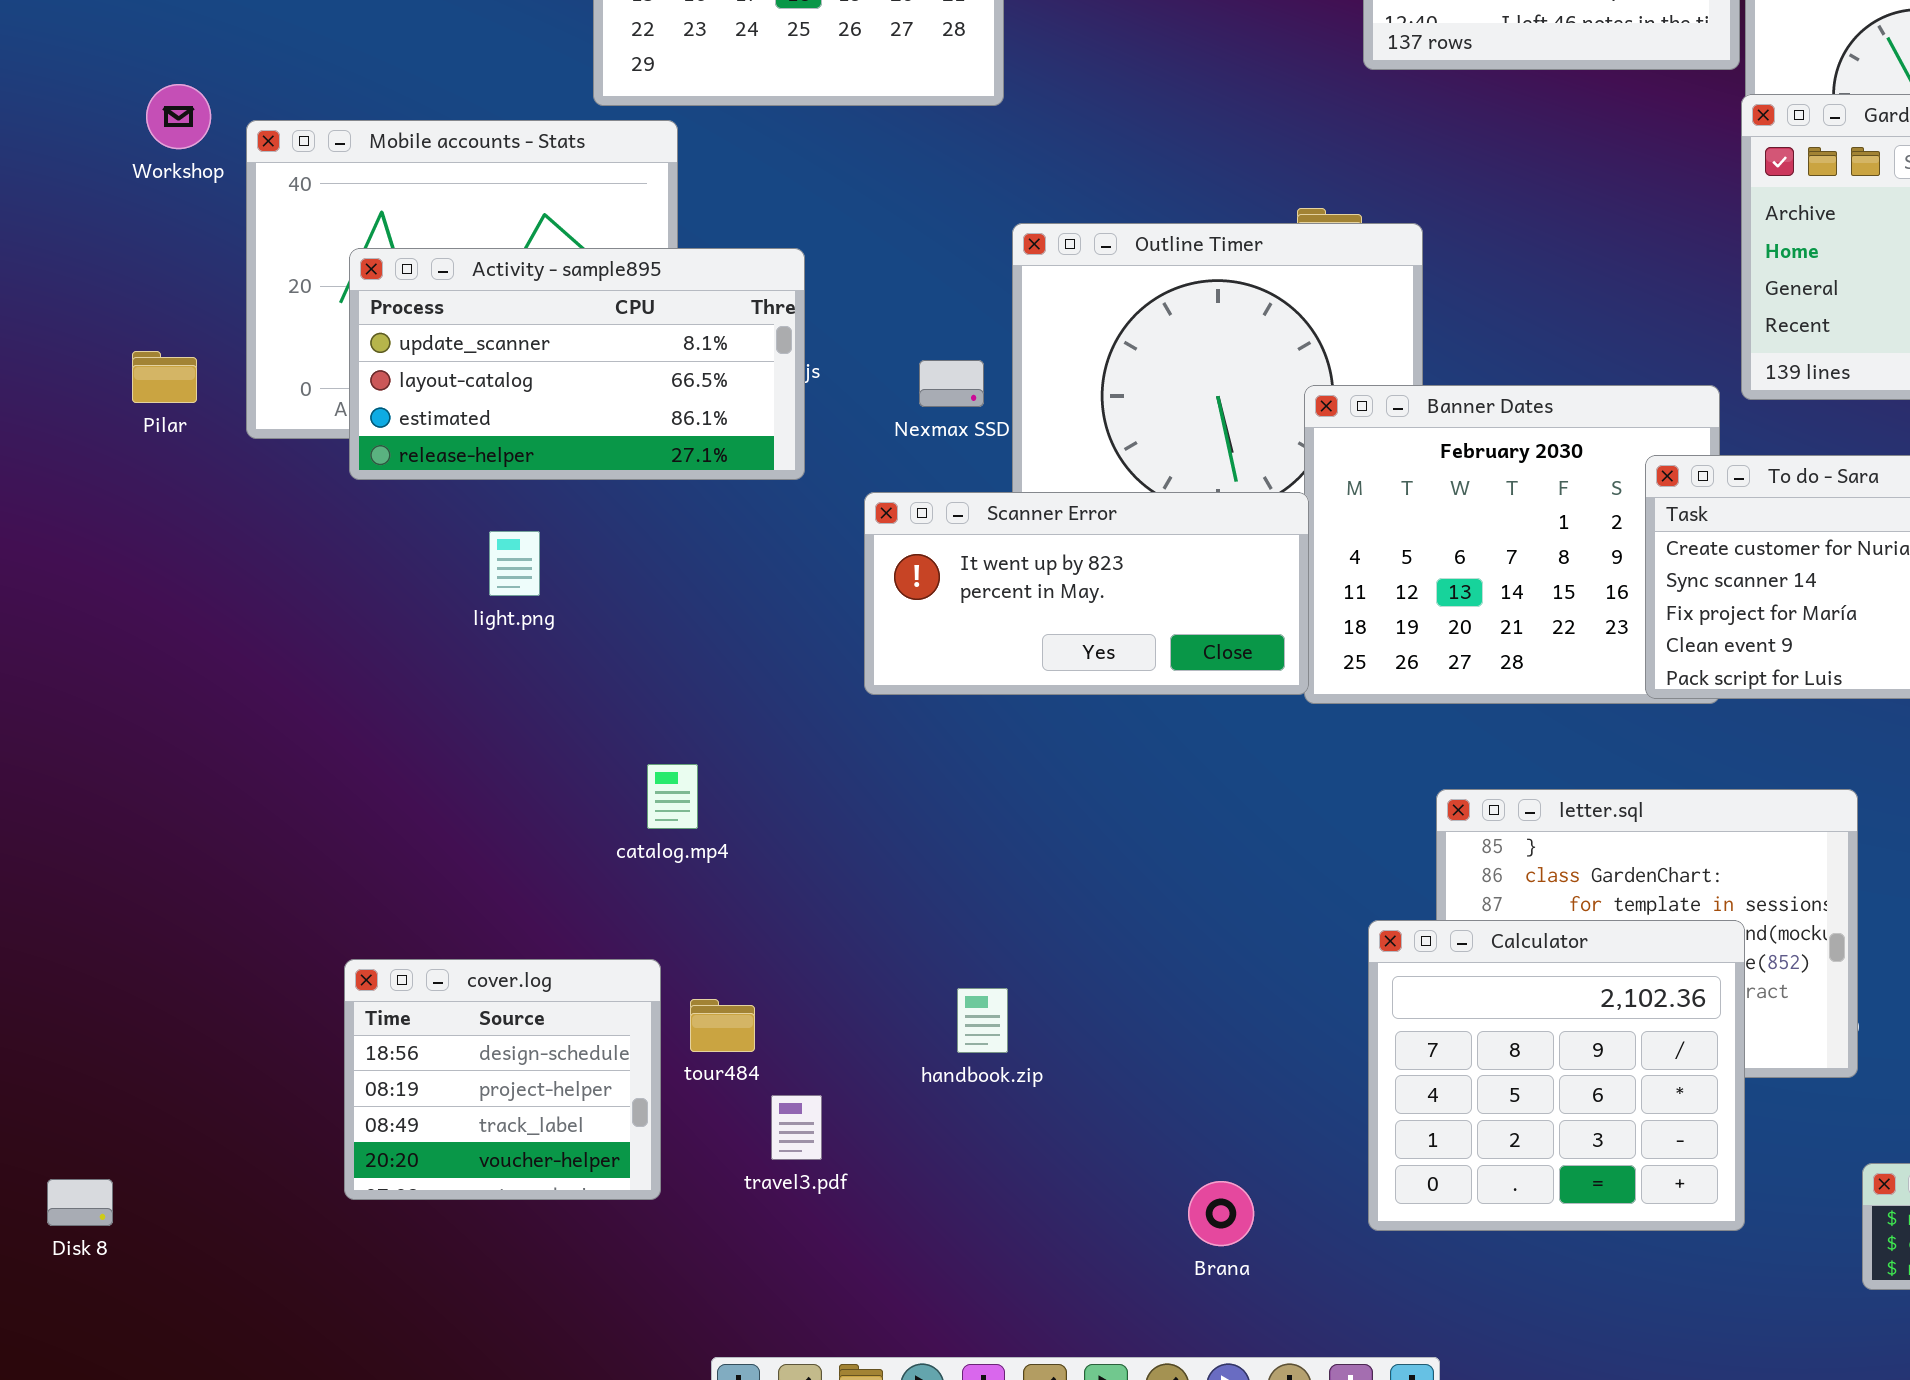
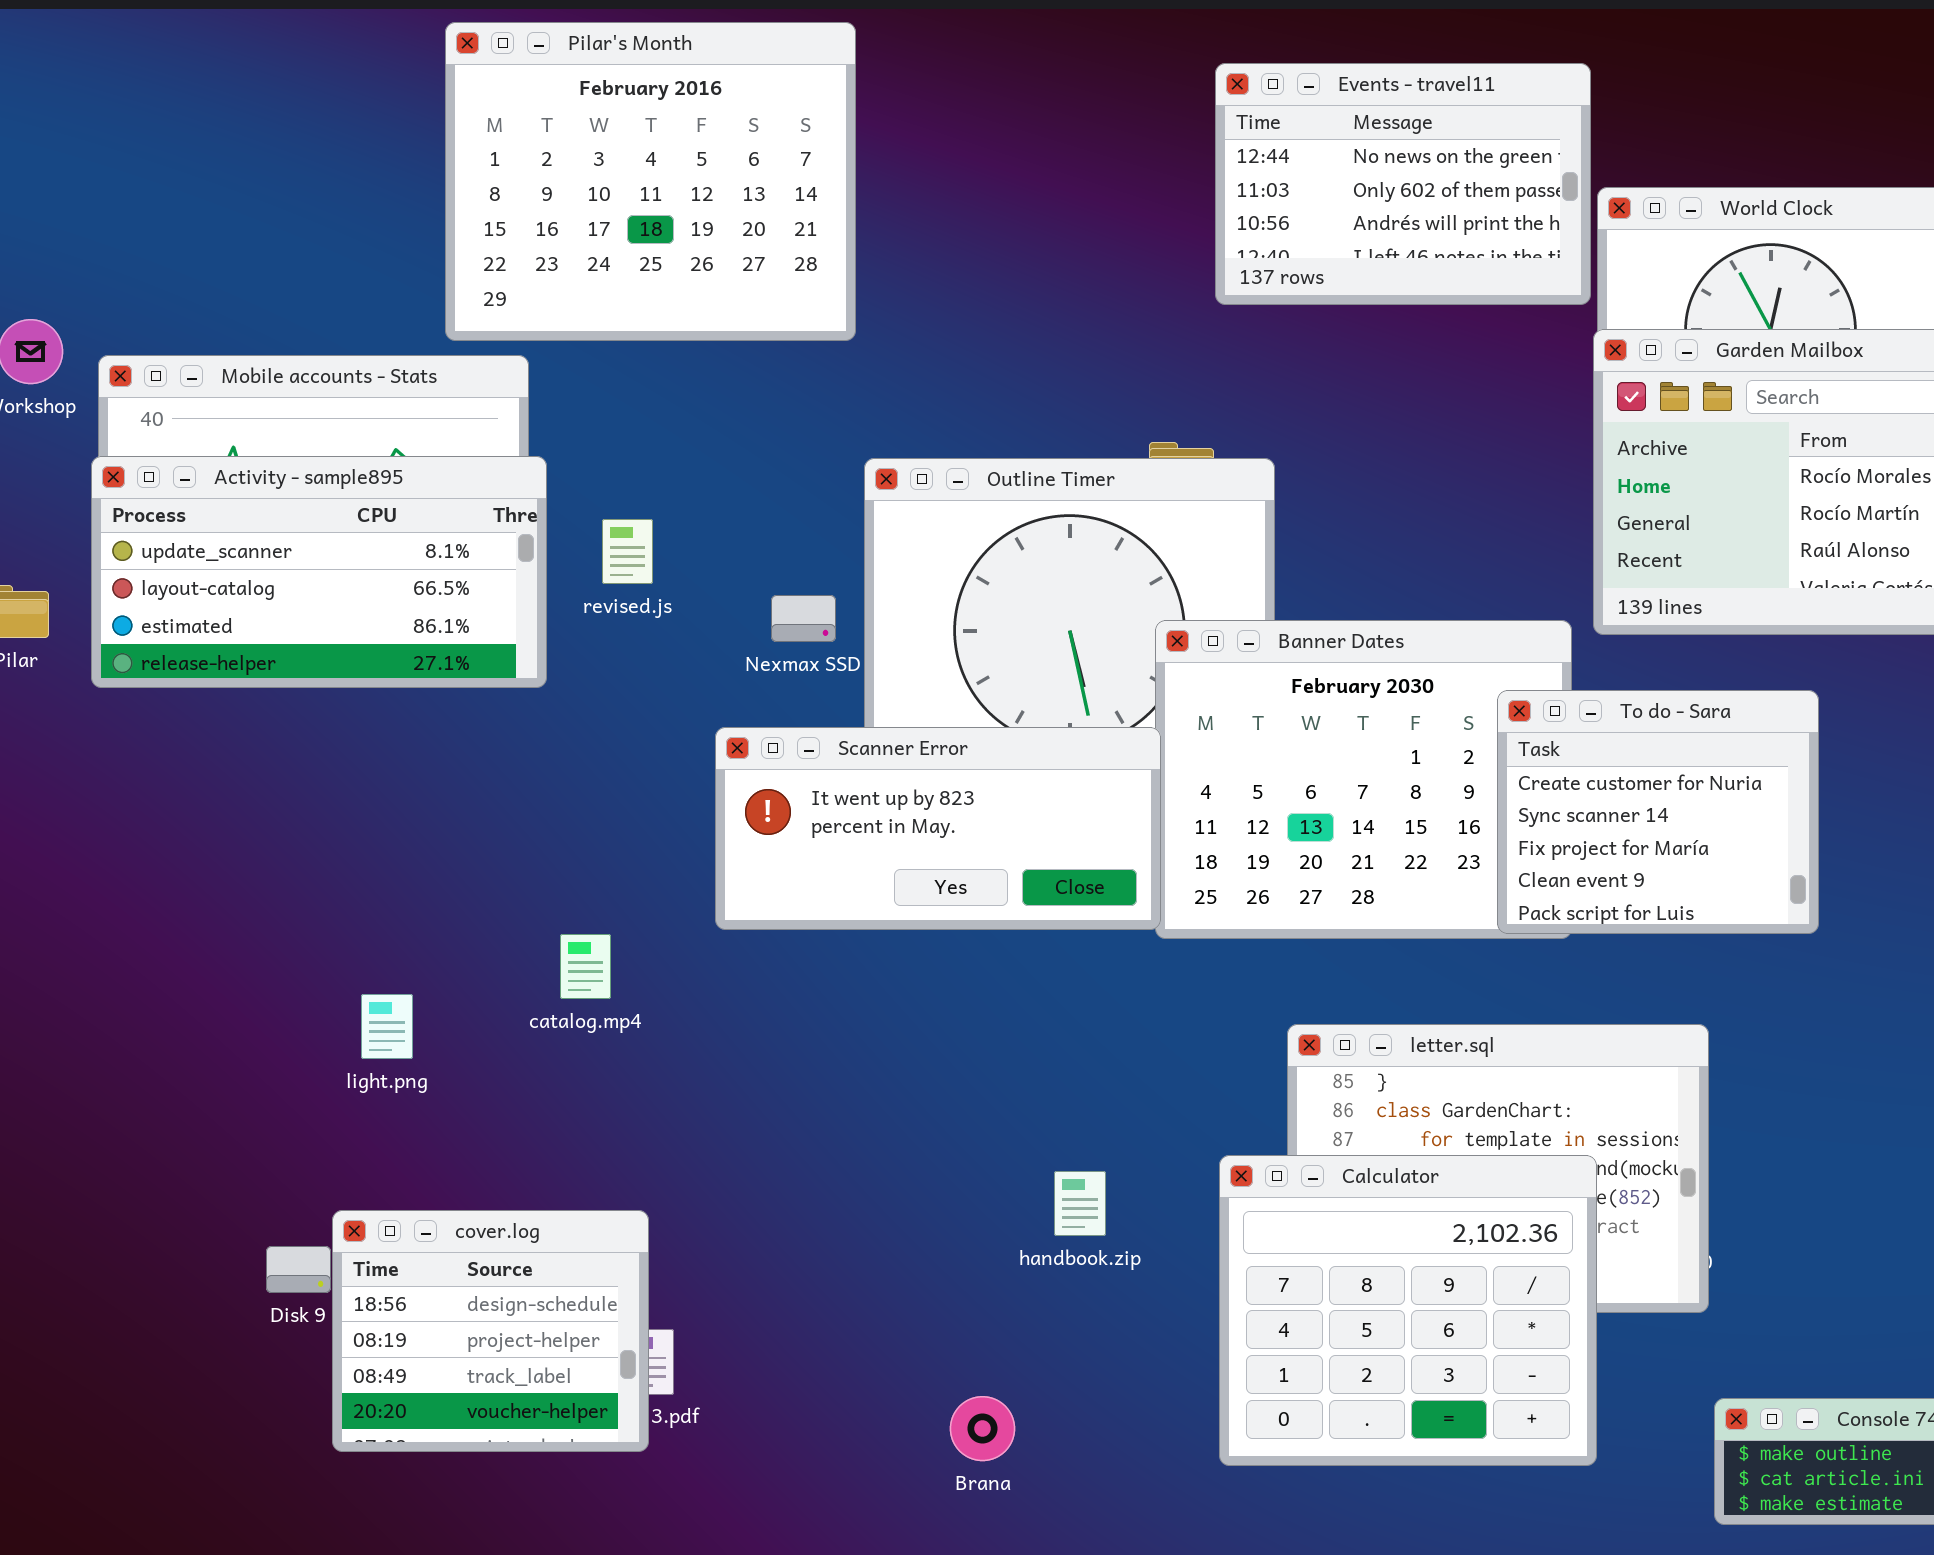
Activity - sample895: [349,248,805,480] -> [91,456,547,688], moved
light.png: [489,531,540,596] -> [361,994,413,1059], moved
catalog.mp4: [647,764,698,829] -> [560,934,611,999], moved
cover.log: [344,959,661,1200] -> [332,1210,649,1452], moved
handbook.zip: [957,988,1008,1053] -> [1054,1171,1106,1236], moved
Brana: [1188,1181,1254,1246] -> [950,1396,1015,1461], moved

